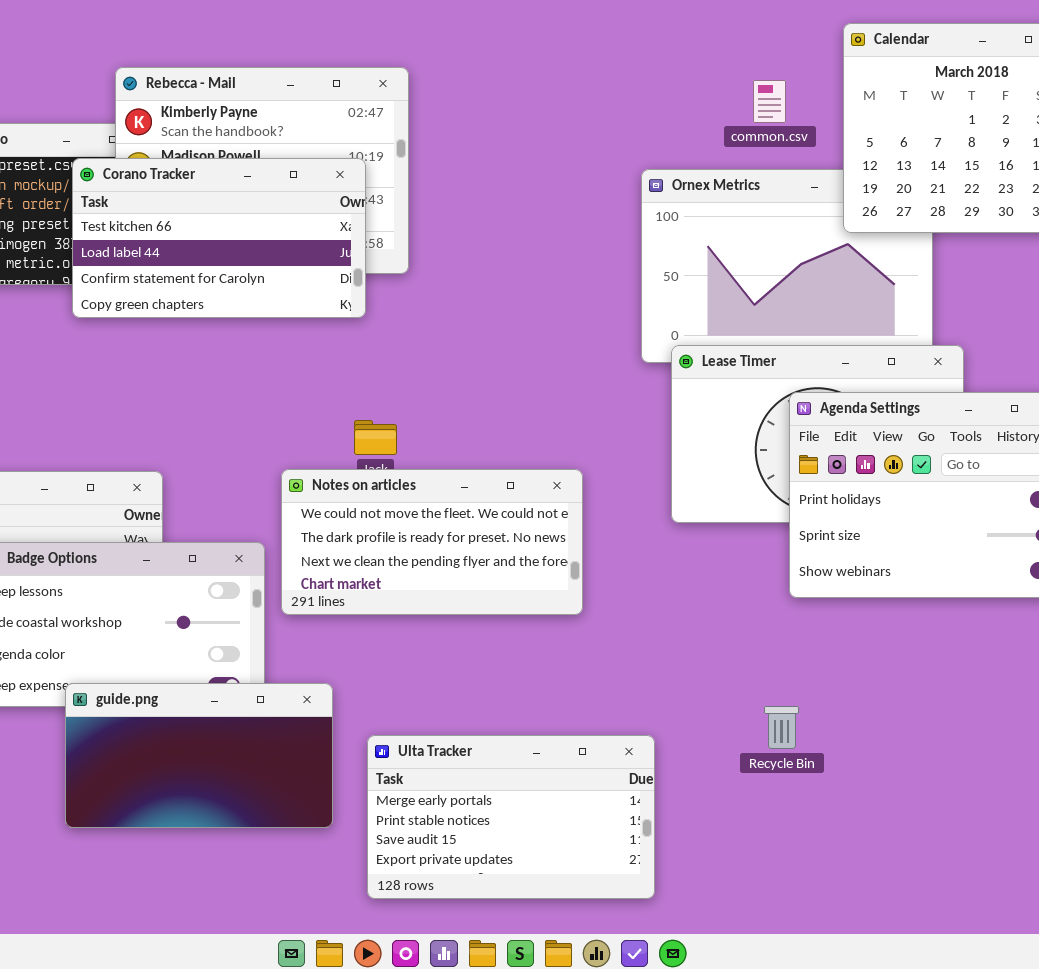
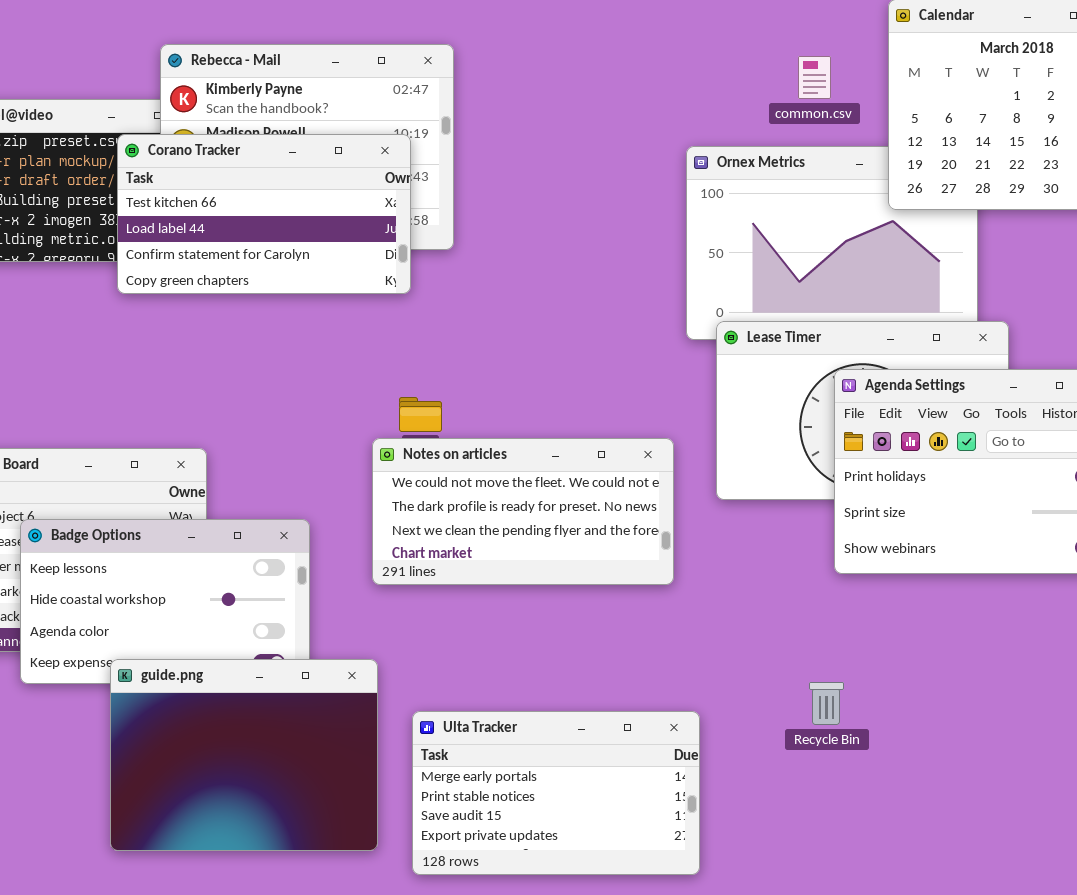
Notes on articles: [281,469,583,615] -> [372,438,674,585], moved
guide.png: [65,683,333,828] -> [110,659,378,851], resized

